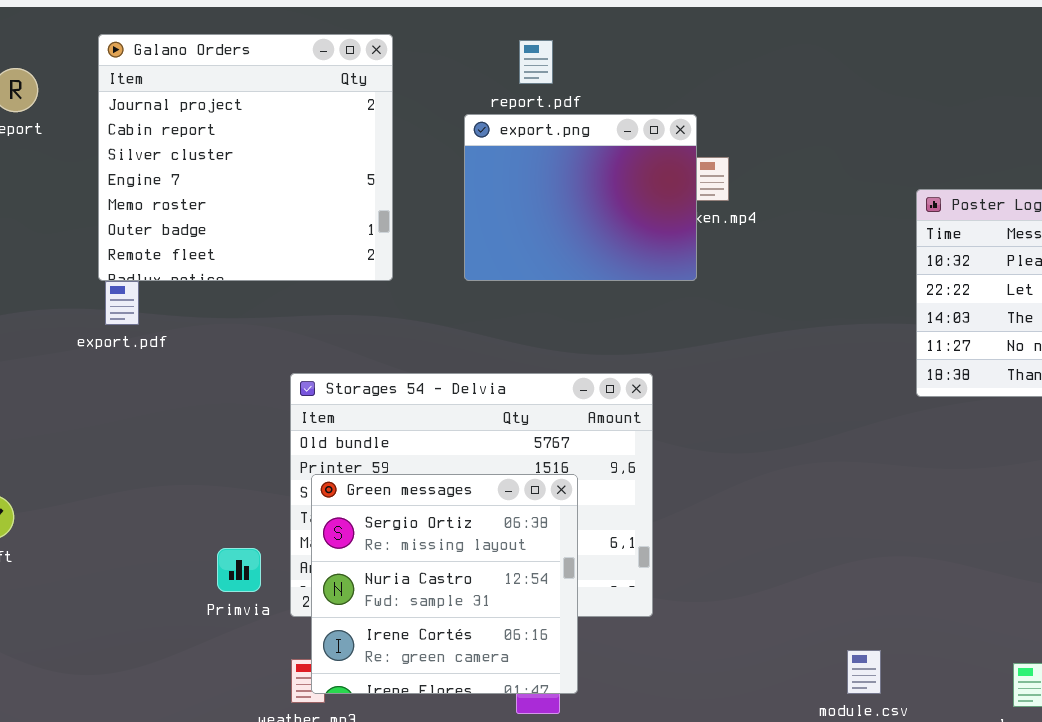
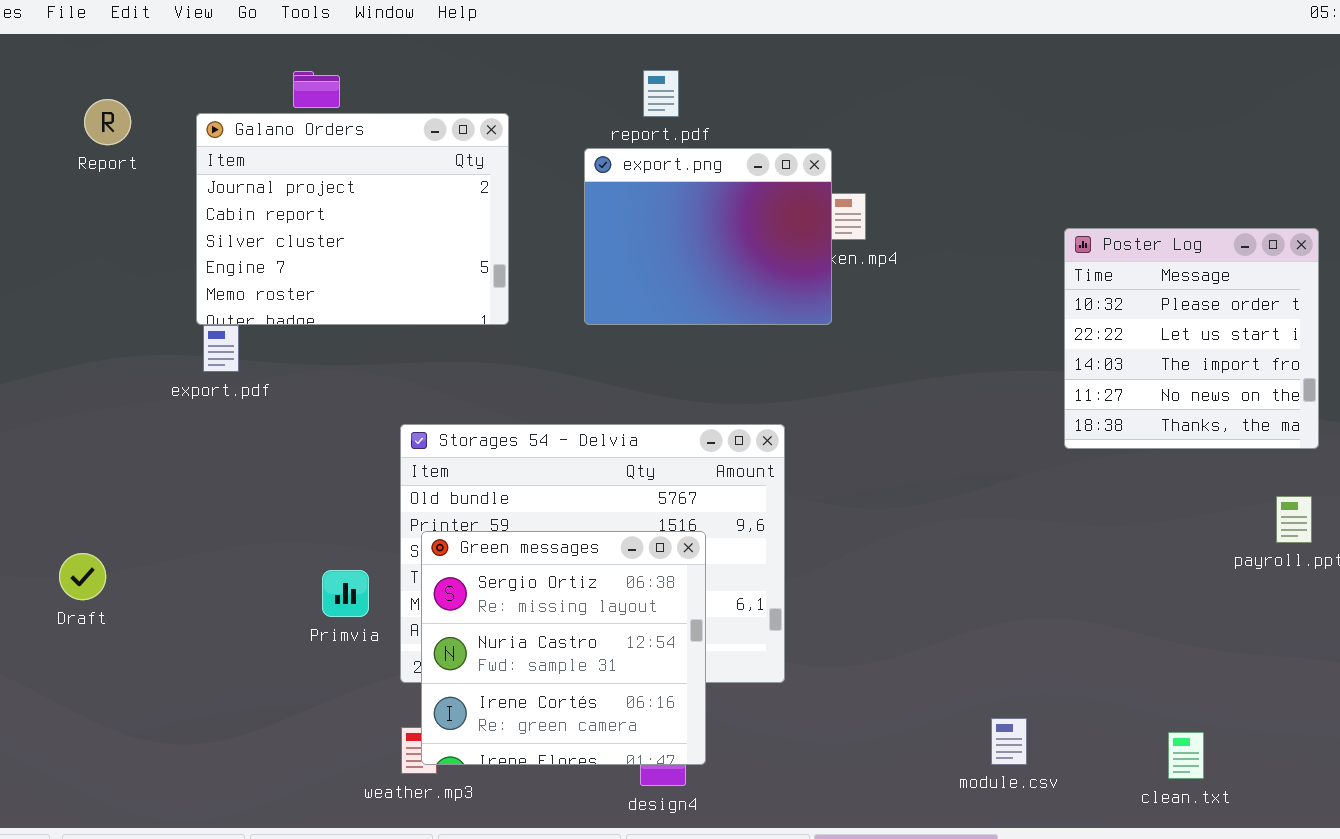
Galano Orders: [98,34,393,281] -> [196,113,509,325], resized
Primvia: [217,548,261,592] -> [322,570,369,617], moved

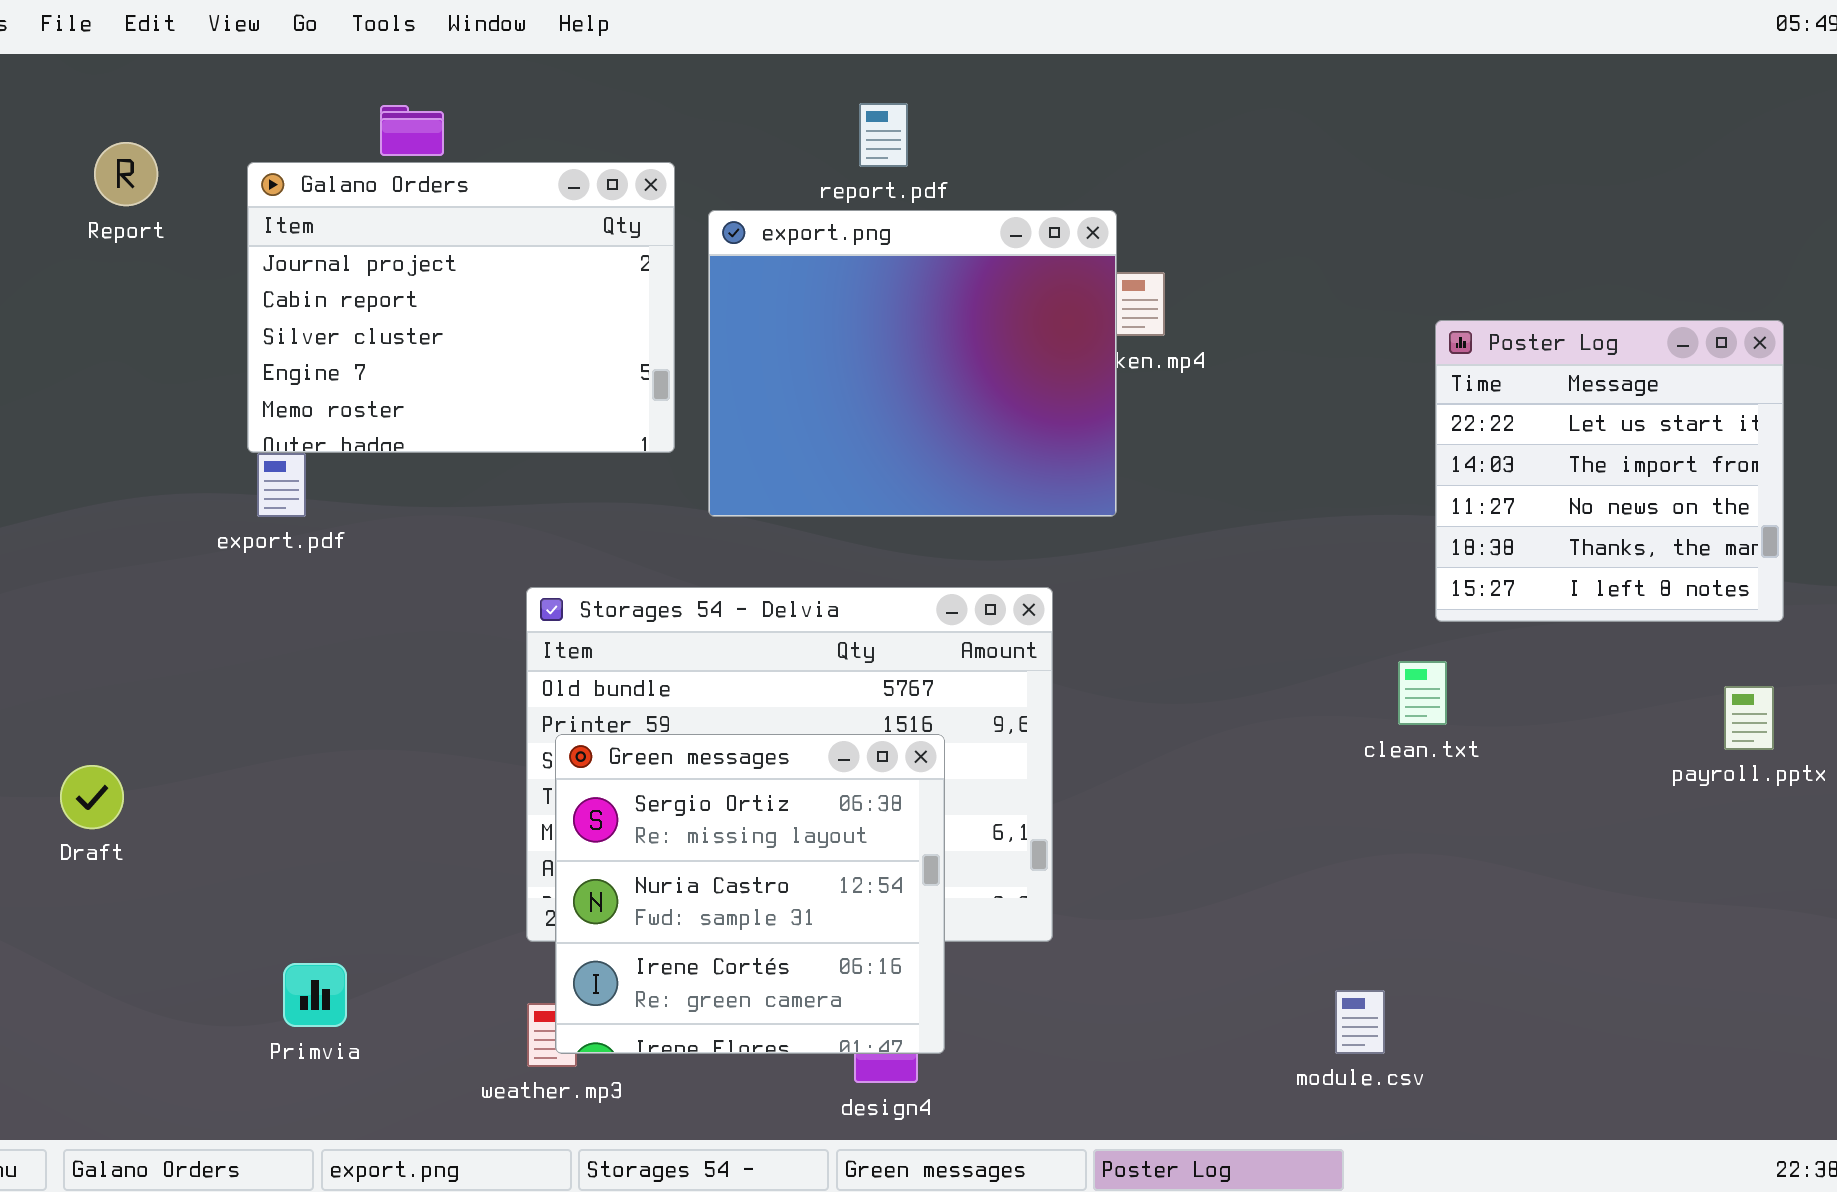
export.png: [584,148,832,325] -> [708,210,1117,517], resized
Poster Log: [1064,228,1319,449] -> [1435,320,1784,622], scrolled down 1 row
Primvia: [322,570,369,617] -> [283,963,347,1027], moved
clean.txt: [1168,732,1204,779] -> [1398,661,1447,725], moved

